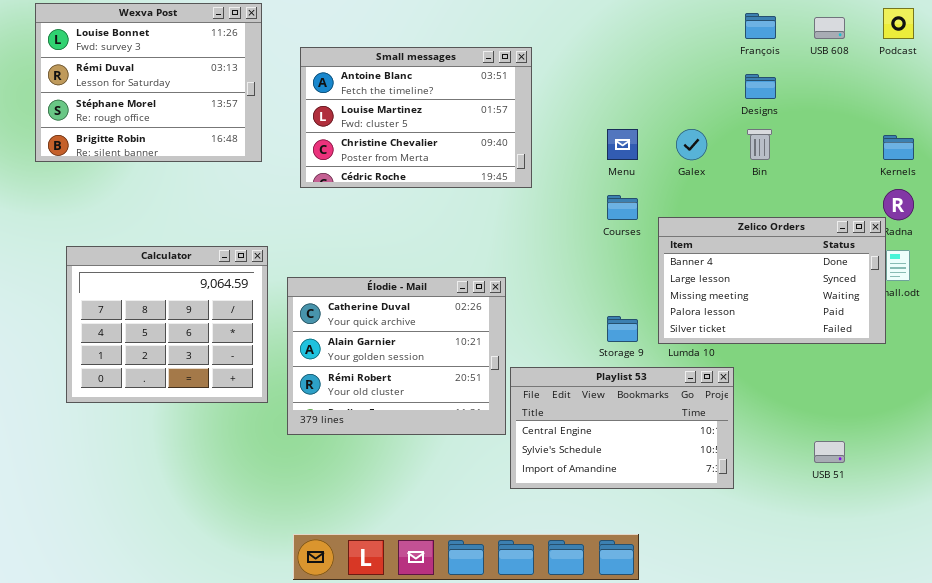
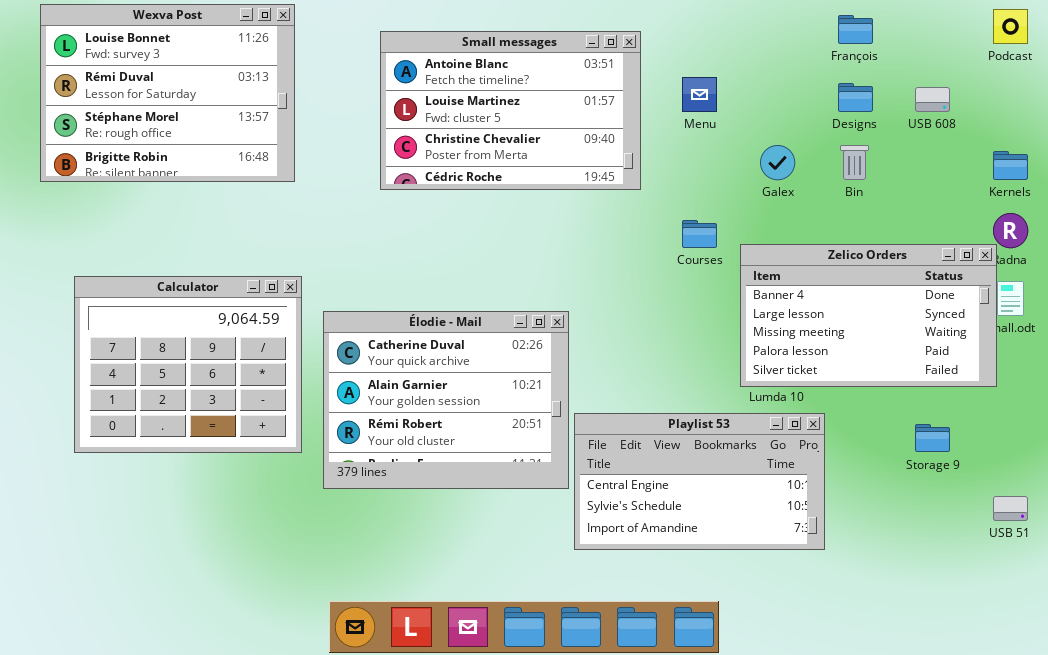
USB 608: [814,17,845,39] -> [915,87,950,112], moved
Small messages: [300,47,532,188] -> [380,31,641,190], moved
Menu: [607,129,638,160] -> [682,77,717,112], moved
Storage 9: [607,316,638,342] -> [915,424,950,452], moved
USB 51: [814,441,845,463] -> [993,496,1028,521], moved

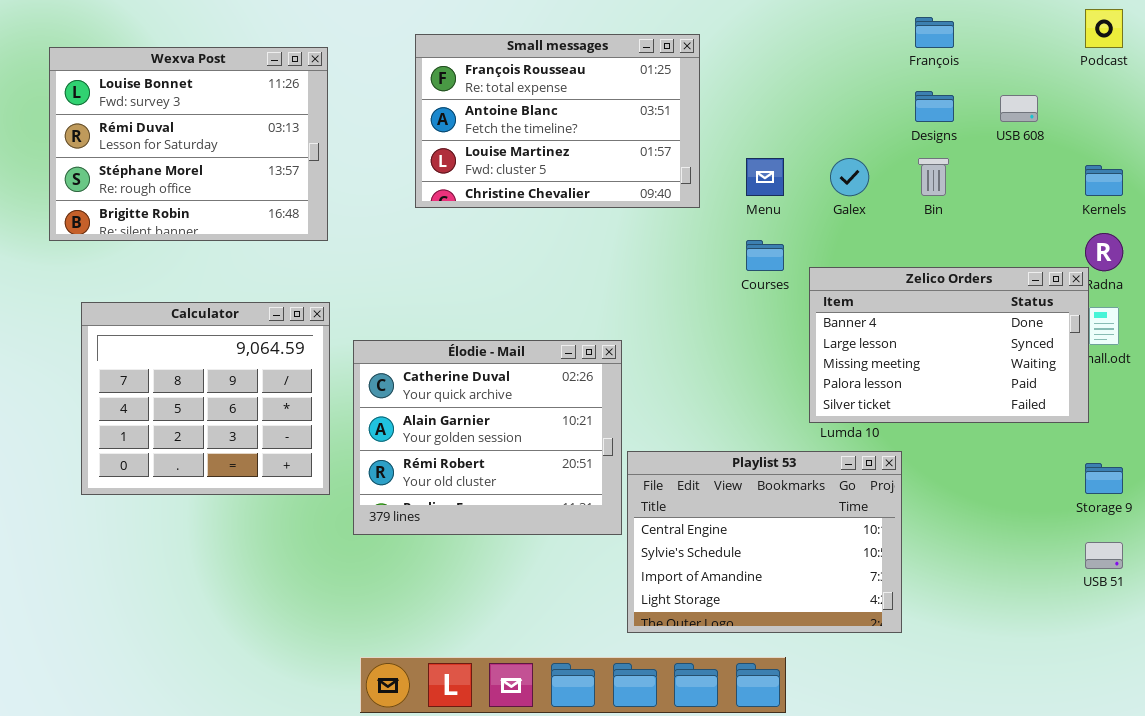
Wexva Post: [40,4,295,182] -> [49,47,328,241], moved
Small messages: [380,31,641,190] -> [415,34,700,208], scrolled up 1 row
Menu: [682,77,717,112] -> [746,158,784,196], moved
Playlist 53: [574,413,825,550] -> [627,451,902,633], resized
Storage 9: [915,424,950,452] -> [1085,463,1123,494], moved

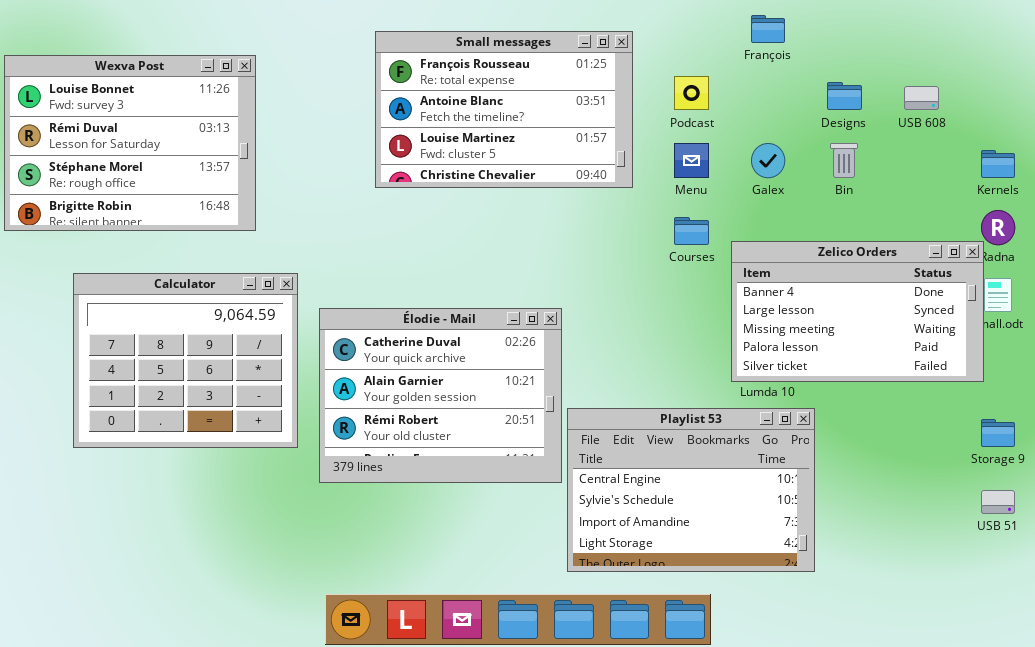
Podcast: [1085,9,1123,48] -> [674,76,709,110], moved
François: [915,17,954,48] -> [751,15,785,43], moved
Wexva Post: [49,47,328,241] -> [4,55,256,231], moved

